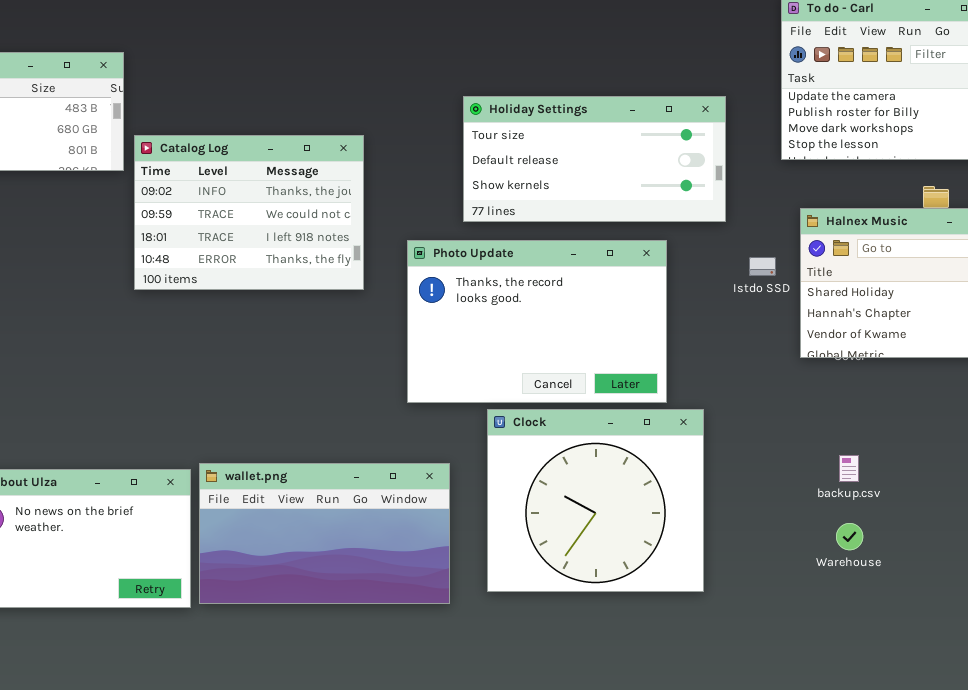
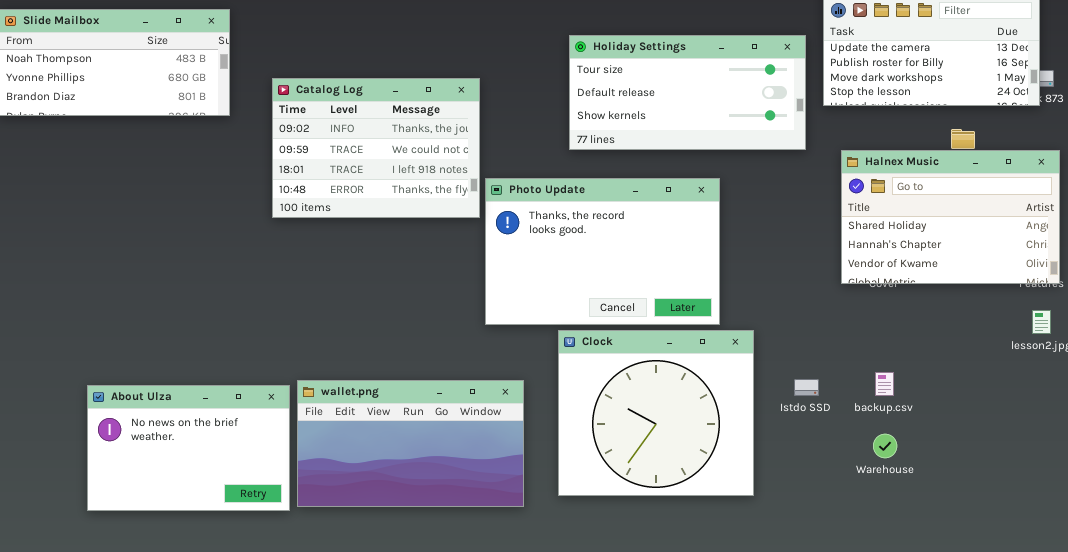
Holiday Settings: [463,96,726,222] -> [569,35,806,150], moved
Catalog Log: [134,135,364,290] -> [272,78,480,218], moved
Istdo SSD: [749,257,776,276] -> [794,379,819,396], moved

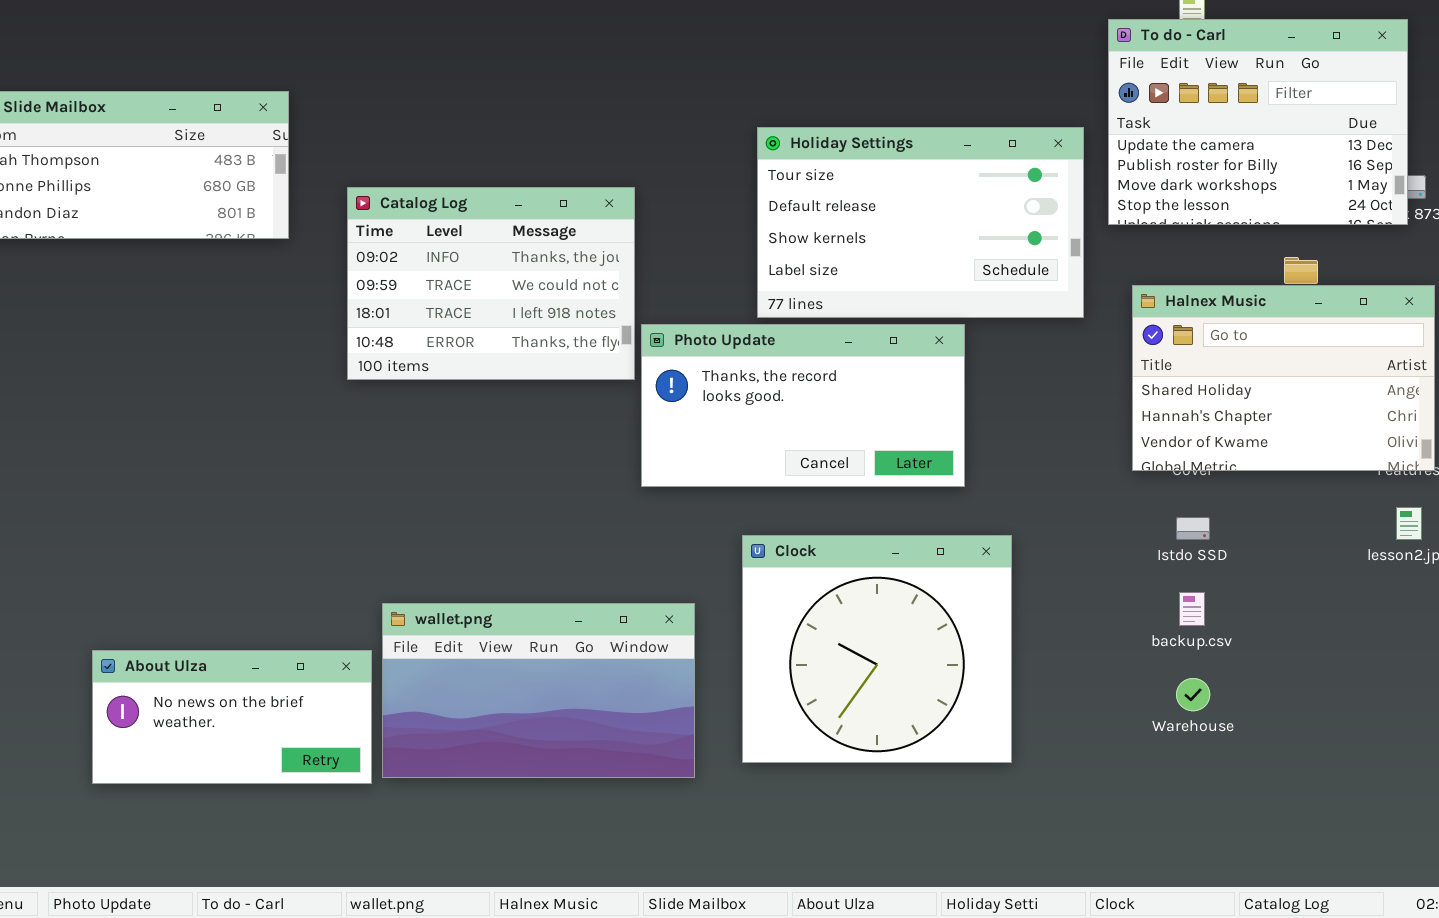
Holiday Settings: [569,35,806,150] -> [757,127,1084,318], resized
Photo Update: [485,178,720,325] -> [641,324,965,487], resized
Istdo SSD: [794,379,819,396] -> [1176,517,1210,540], moved
About Ulza: [87,385,290,511] -> [92,650,372,784], resized

